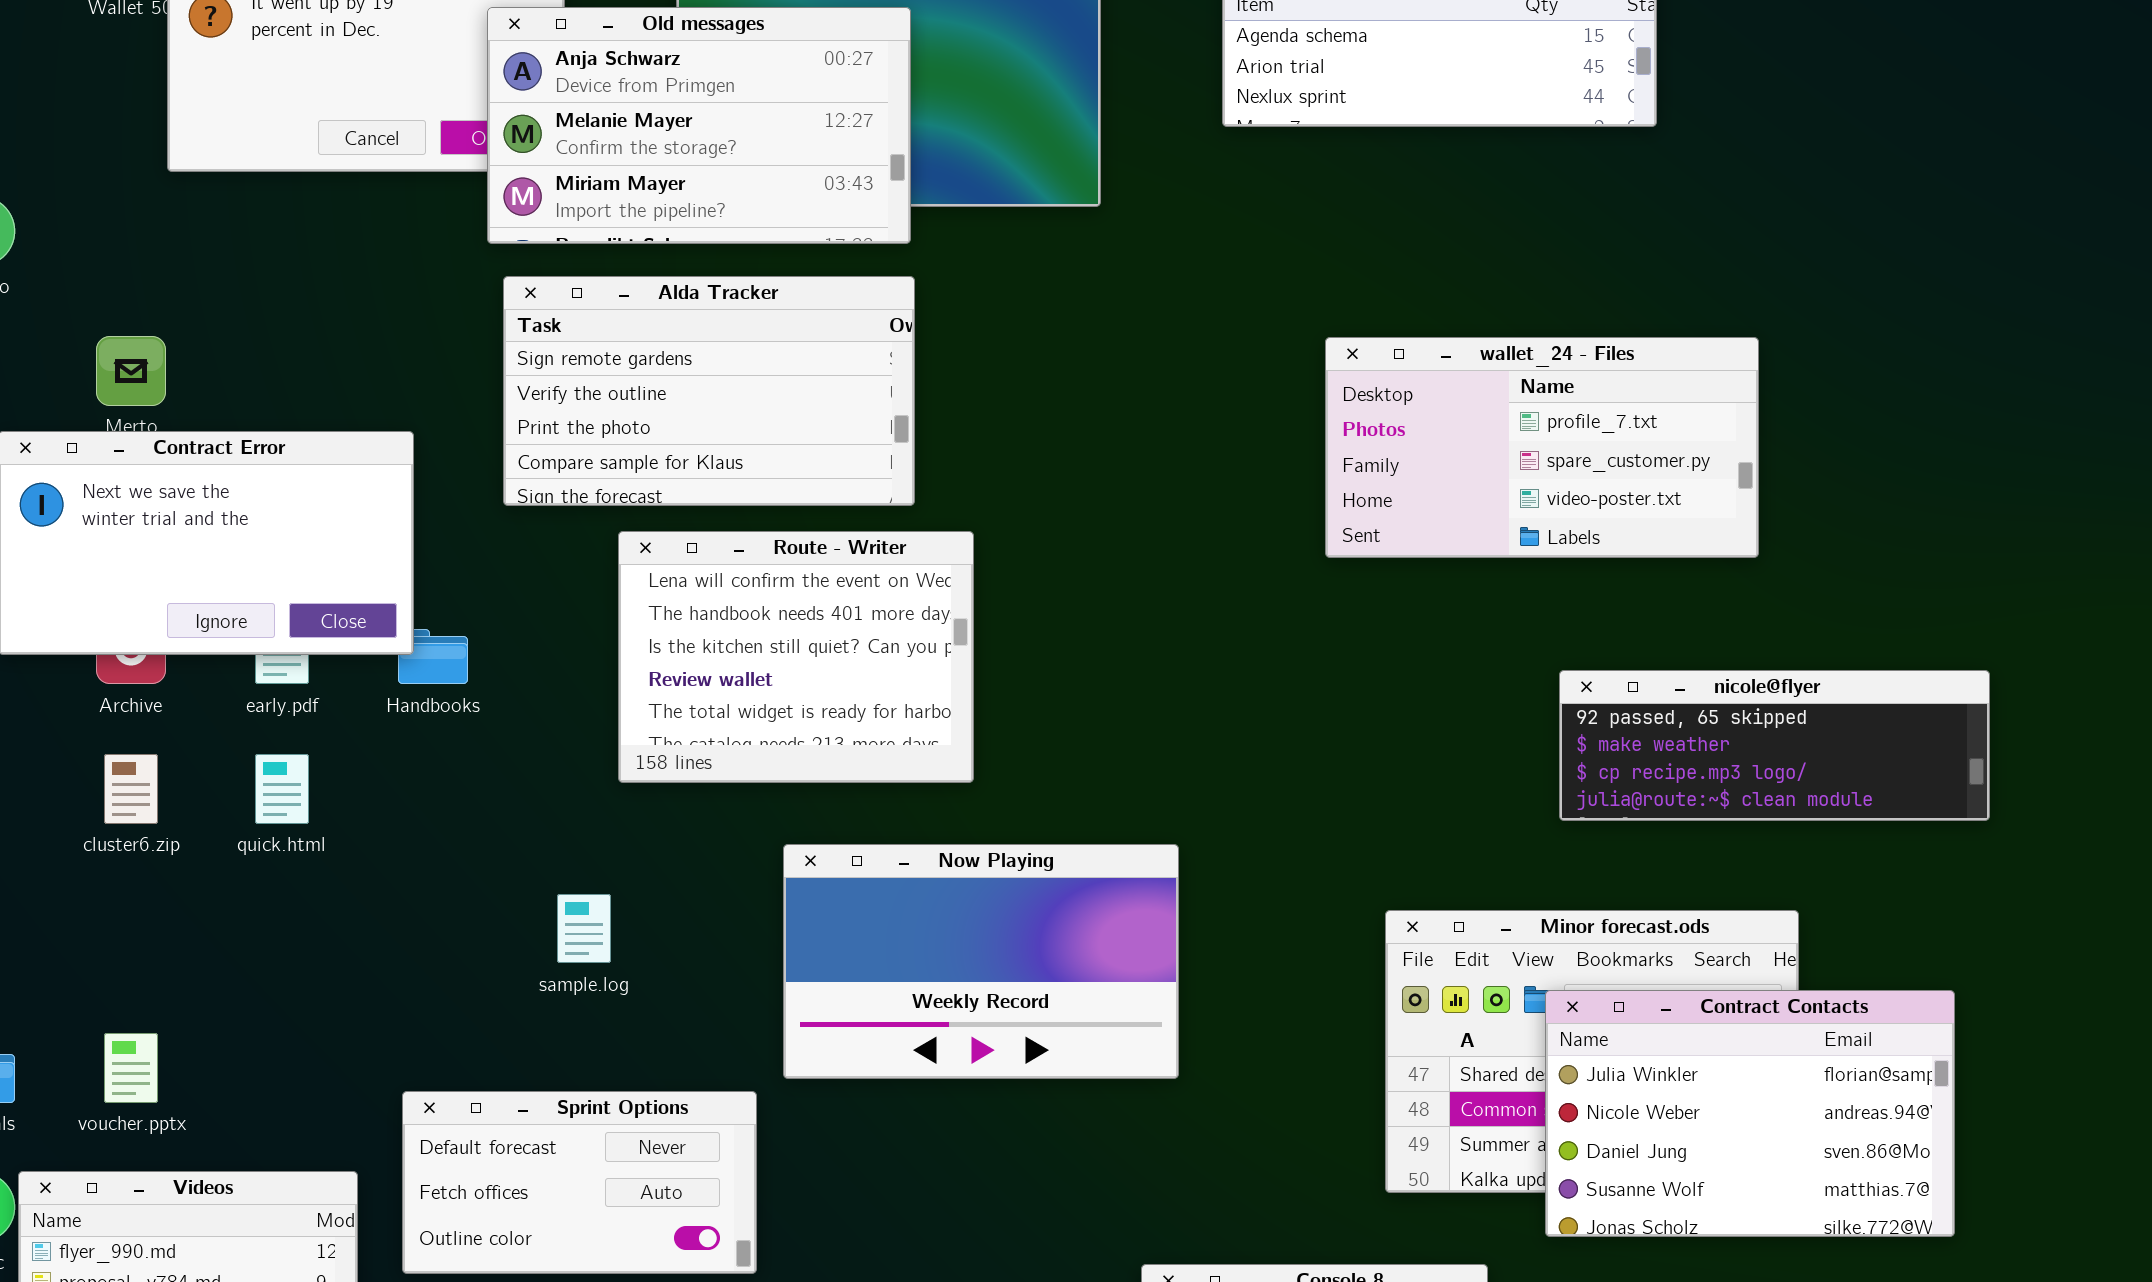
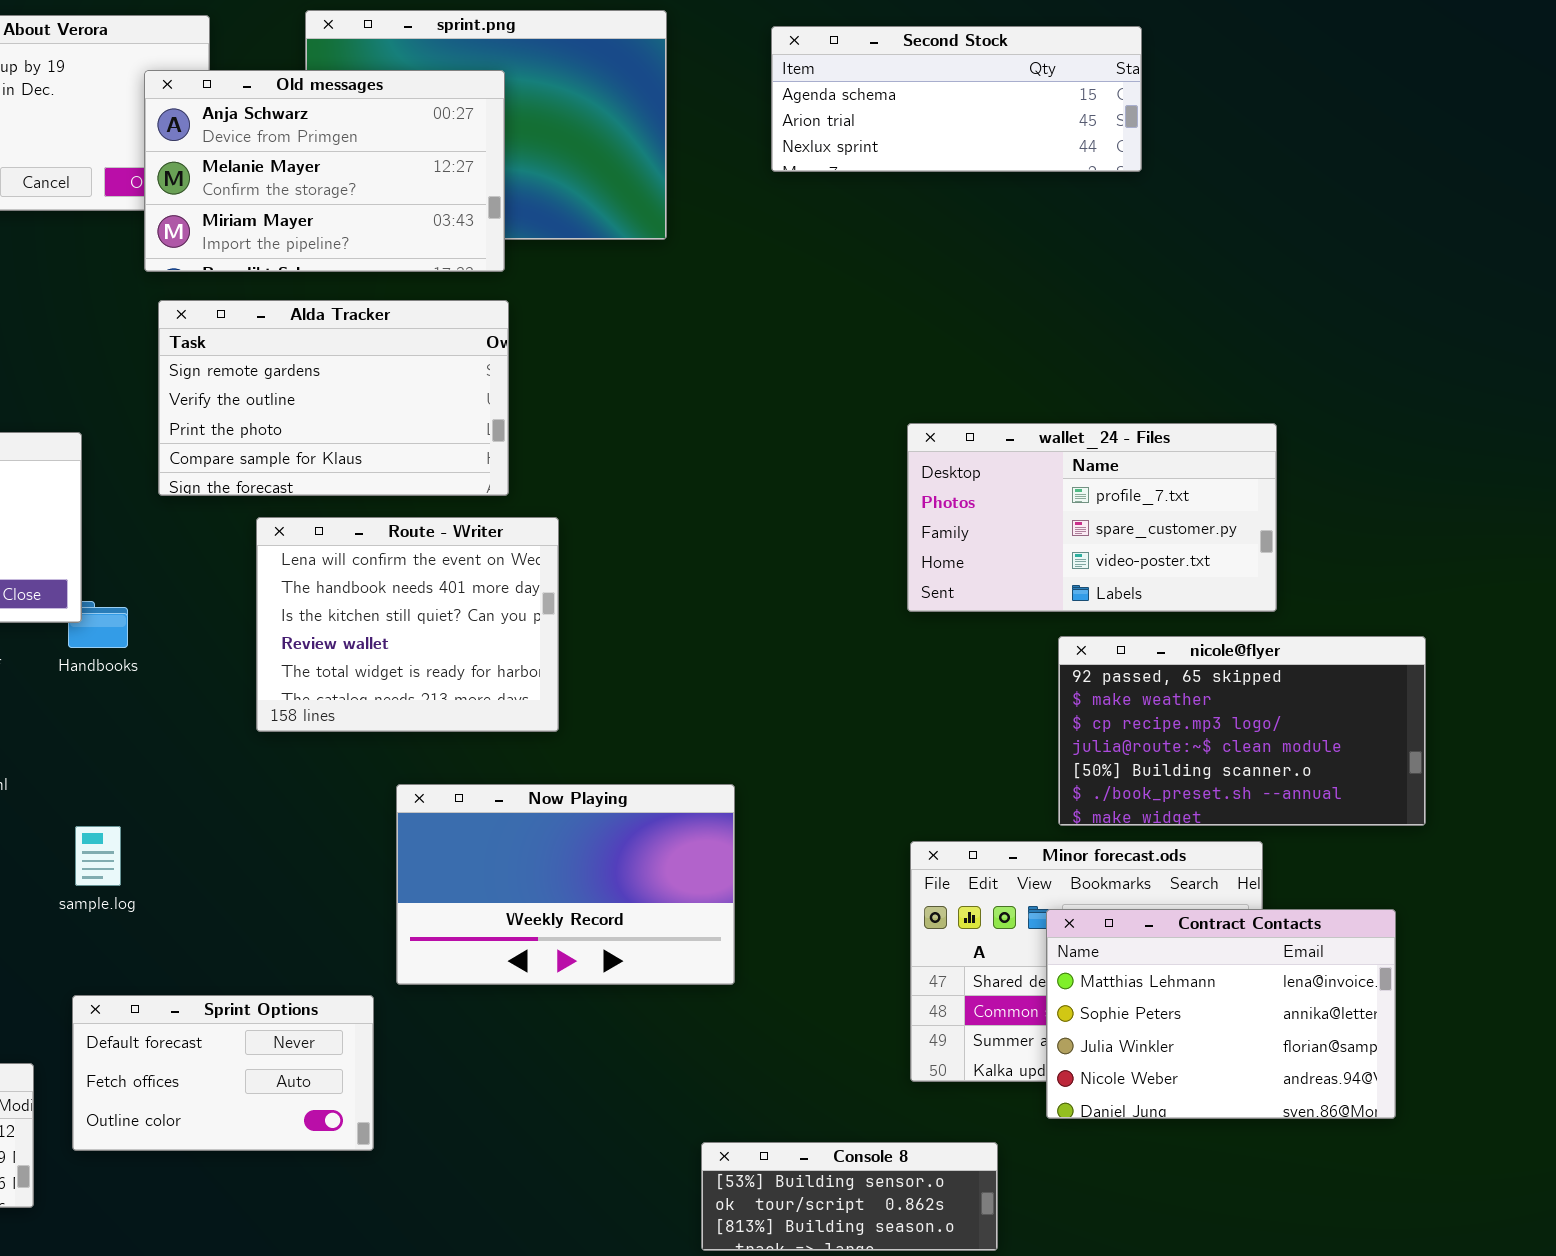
wallet_24 - Files: [1325,337,1759,558] -> [907,423,1277,612], moved
nicole@flyer: [1559,670,1990,821] -> [1058,636,1426,826], resized
sample.log: [557,894,611,963] -> [75,826,121,886], moved
Contract Contacts: [1545,990,1955,1237] -> [1046,909,1396,1119], scrolled up 2 rows

